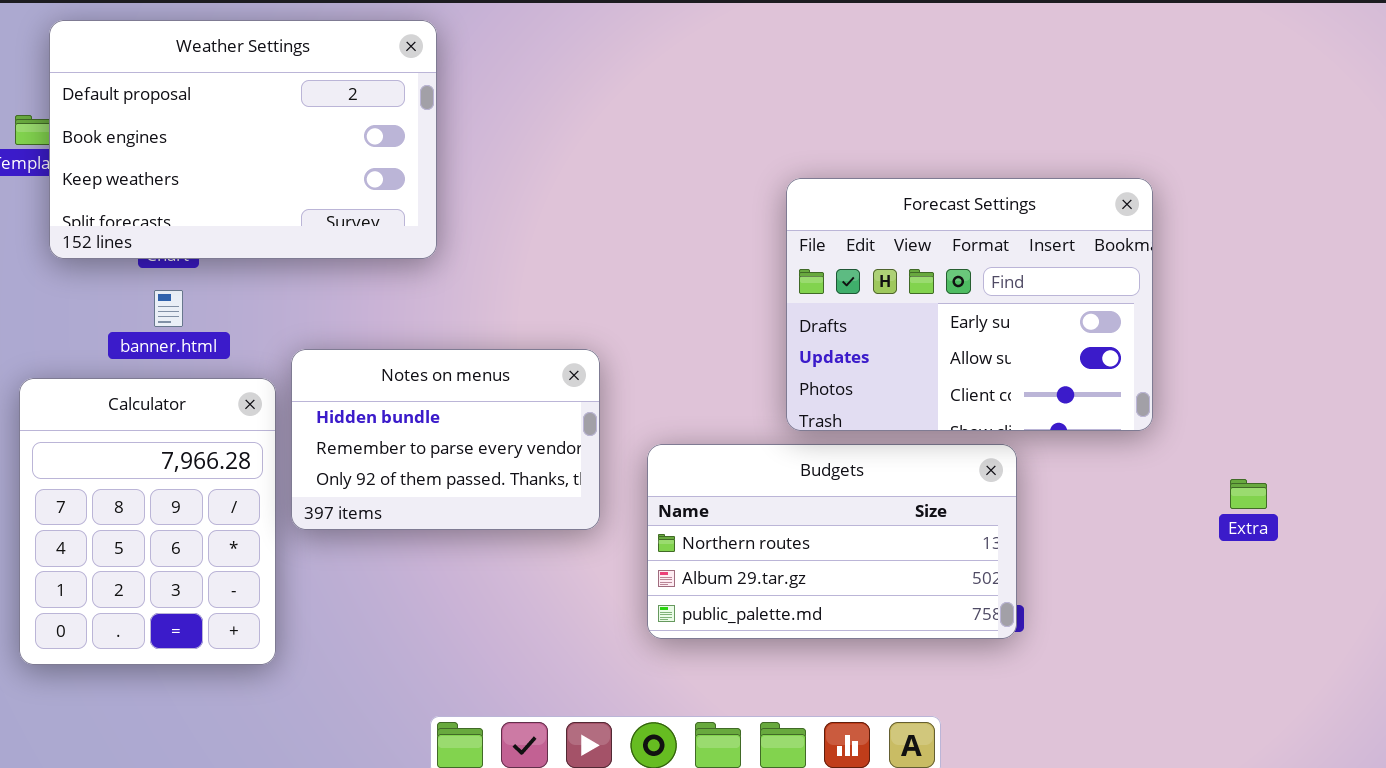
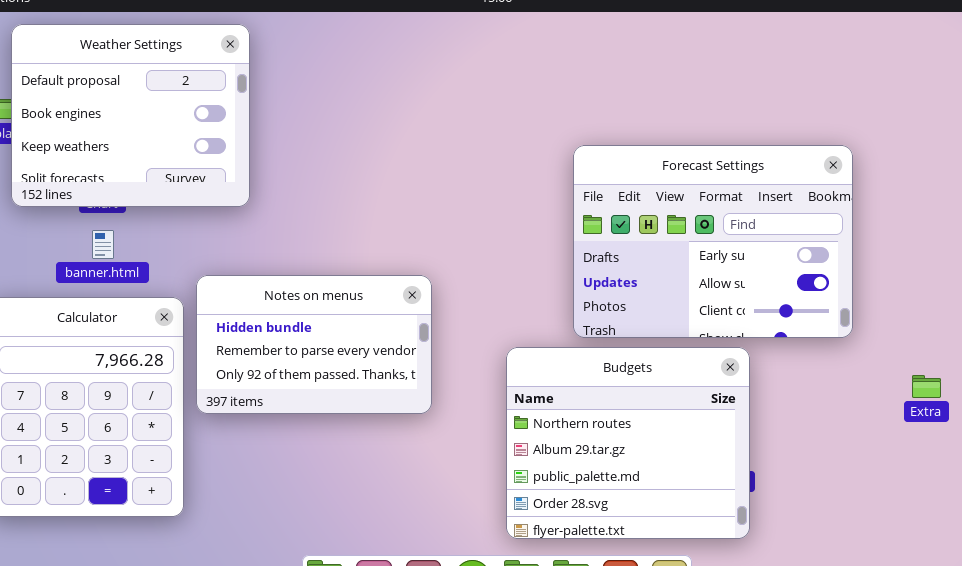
Weather Settings: [49,20,437,259] -> [11,24,250,207], resized
Budgets: [647,444,1017,639] -> [506,347,750,539], resized

